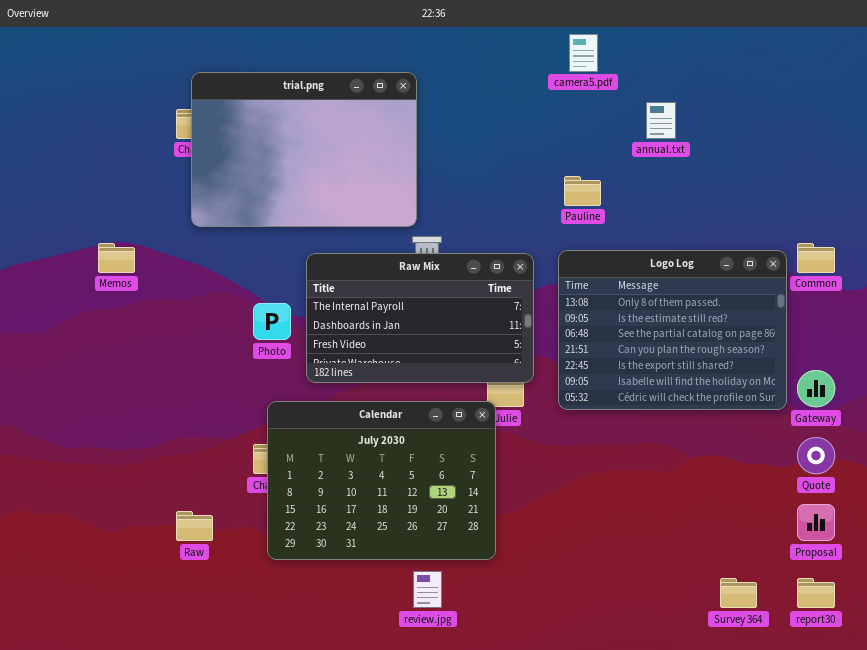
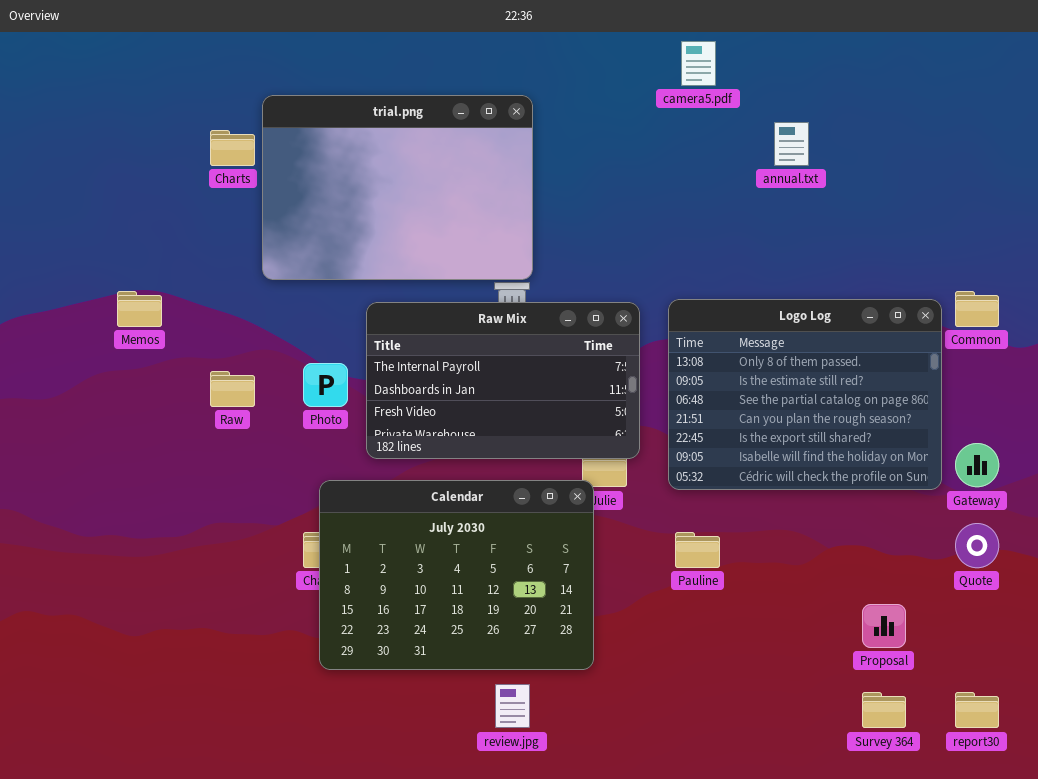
trial.png: [191,72,417,227] -> [262,95,533,280], moved
Pauline: [564,176,601,206] -> [675,532,720,568], moved
Proposal: [797,504,835,541] -> [862,604,906,648], moved
Raw: [176,511,213,541] -> [210,371,255,407], moved

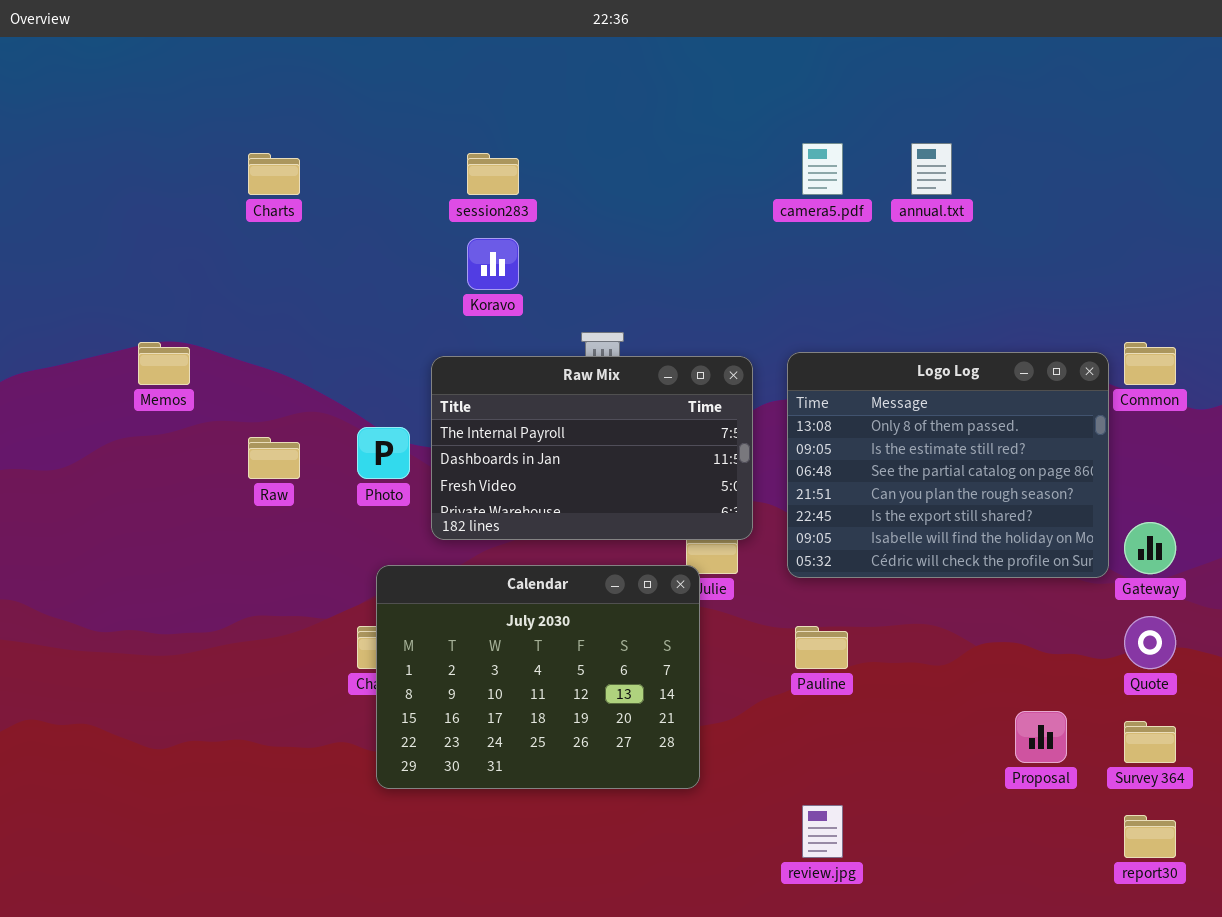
camera5.pdf: [681,41,716,86] -> [802,143,843,195], moved
trial.png: [262,95,533,280] -> none, closed
review.jpg: [495,684,530,728] -> [802,805,843,858], moved
Survey 364: [862,692,906,728] -> [1124,721,1176,763], moved

